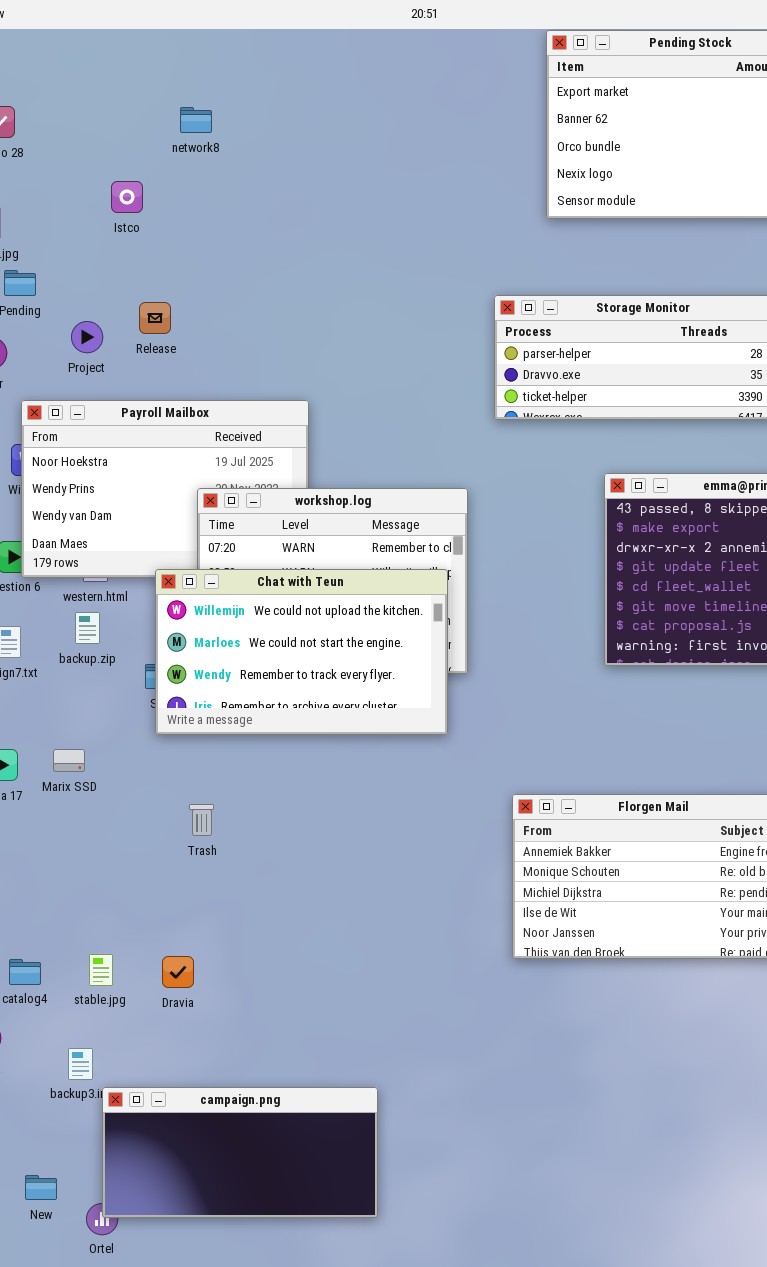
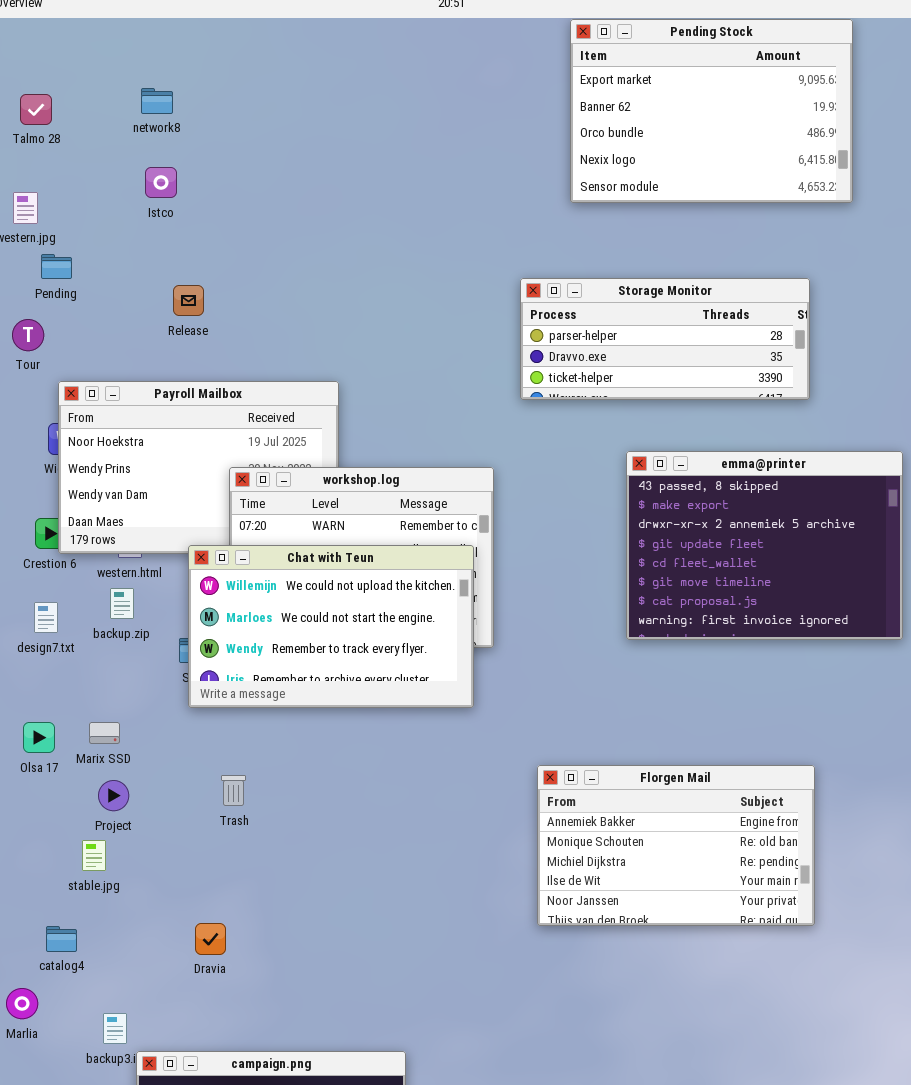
network8: [180,107,212,133] -> [141,88,173,114], moved
Project: [71,321,103,353] -> [98,780,129,811], moved
stable.jpg: [89,954,113,986] -> [82,840,106,871], moved

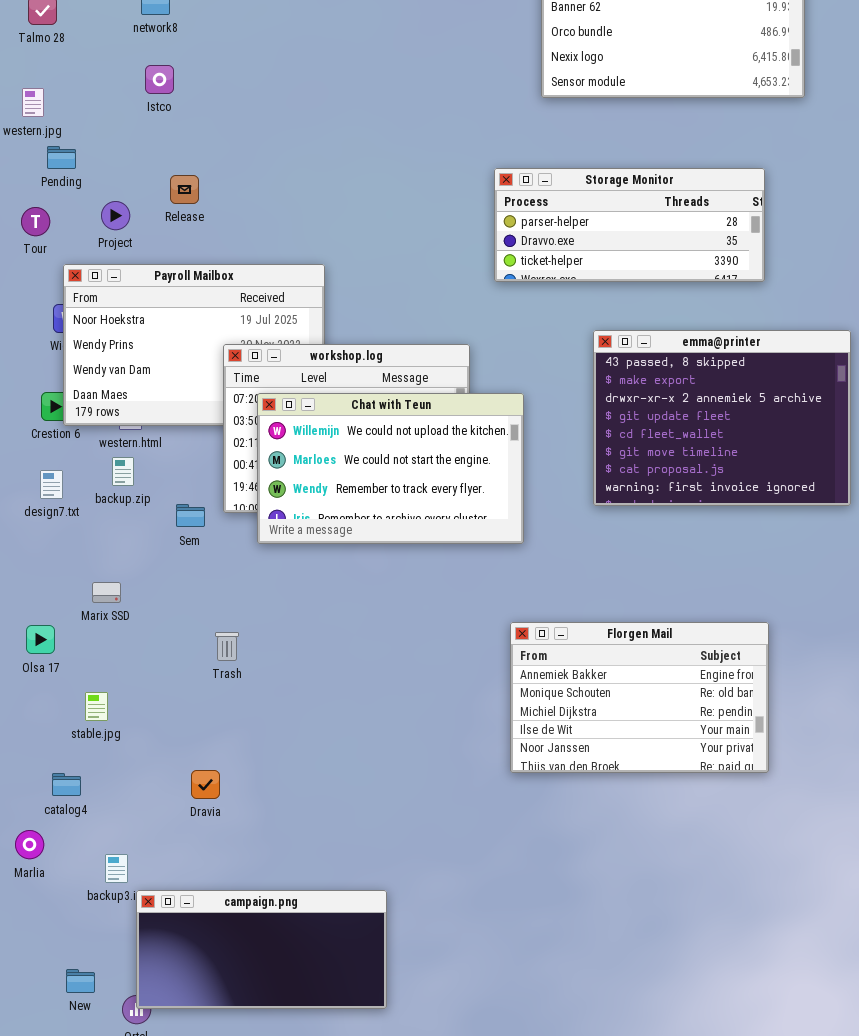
Chat with Teun: [188,545,474,708] -> [257,393,524,544], moved
Olsa 17: [23,722,55,753] -> [26,625,55,654], moved
Project: [98,780,129,811] -> [101,201,130,230], moved

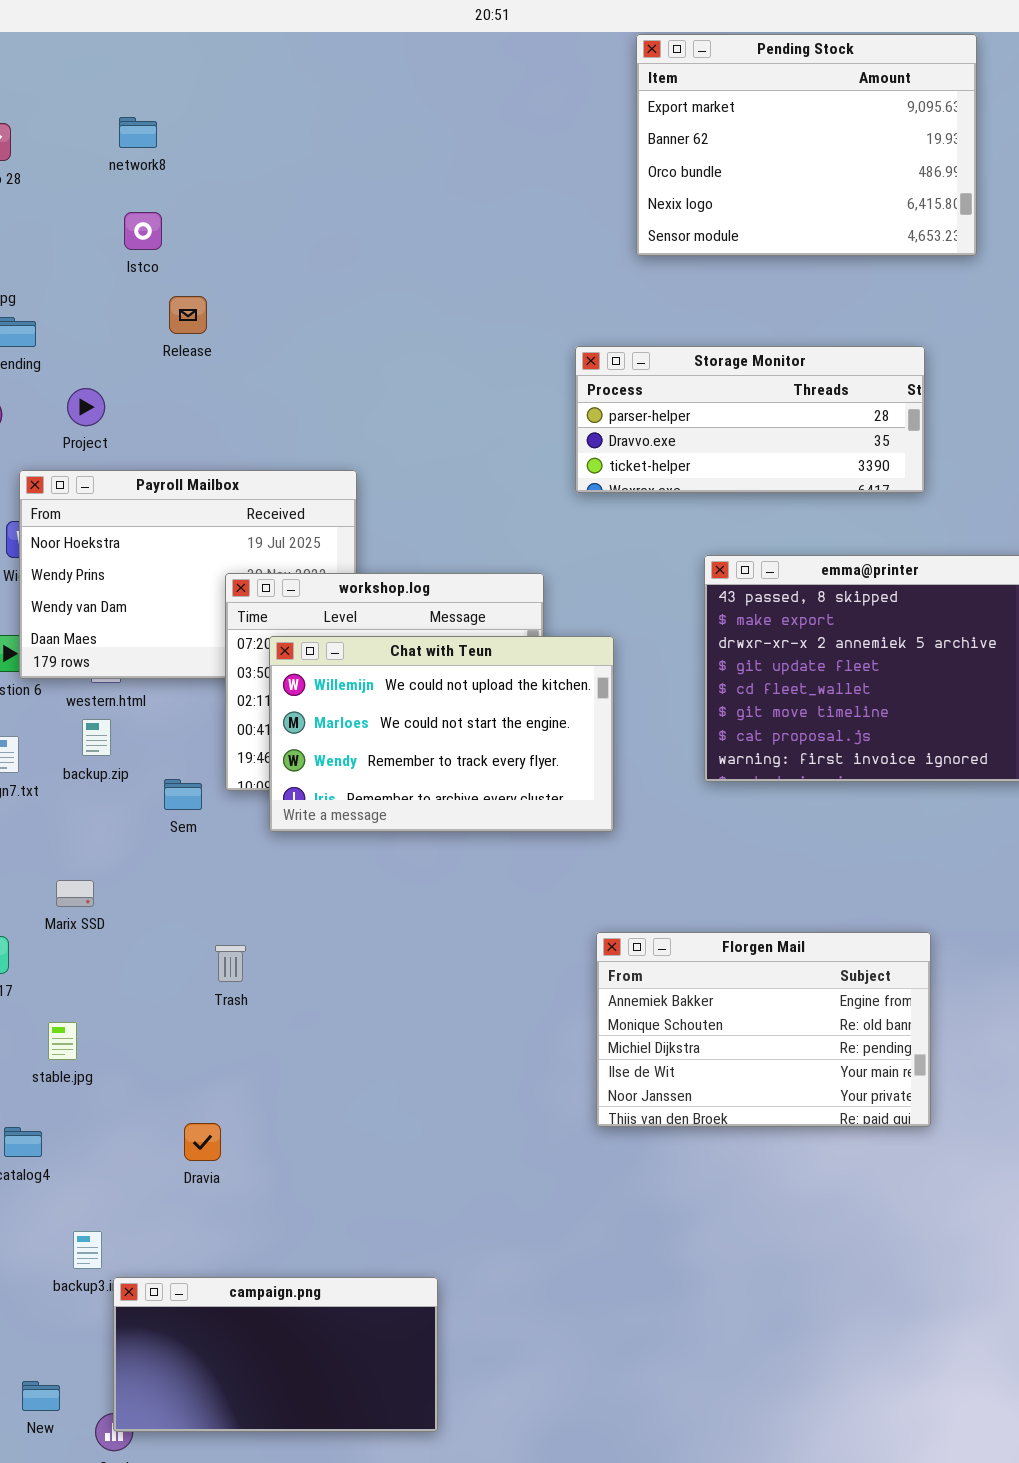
Release: [170,175,199,204] -> [169,296,207,334], moved

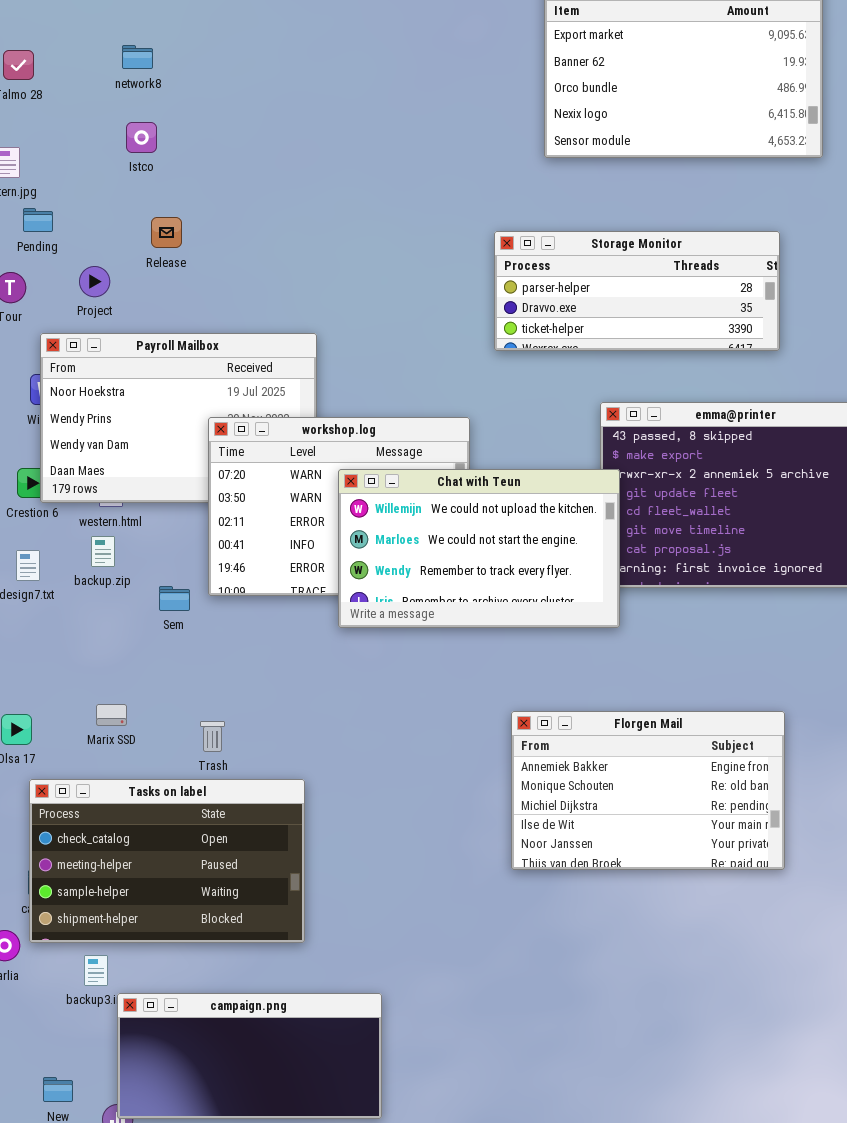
Release: [169,296,207,334] -> [151,217,182,248], moved
Chat with Teun: [269,636,614,832] -> [338,469,620,628], moved
Marix SSD: [56,880,94,907] -> [96,704,127,726], moved
Tasks on label: none -> [29,779,305,943], opened

